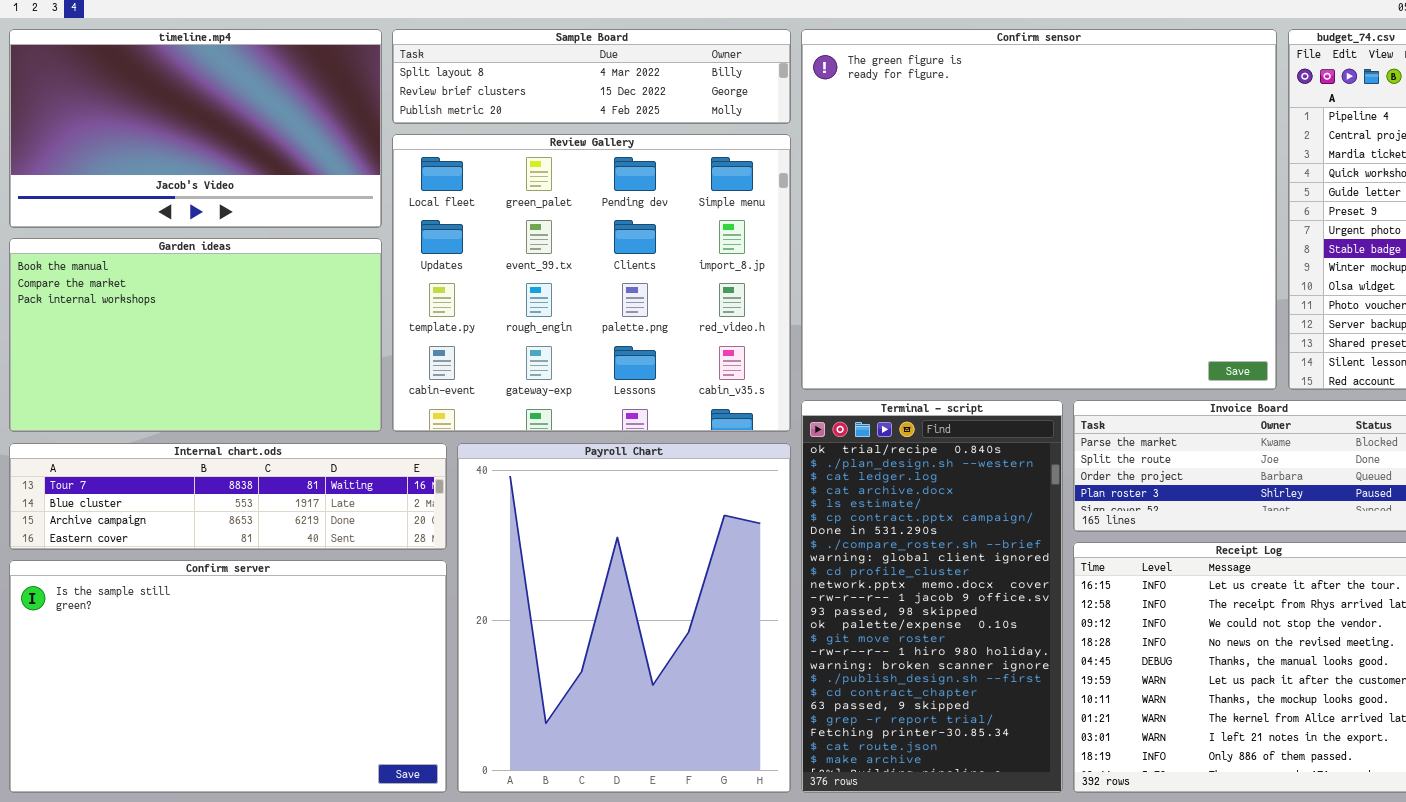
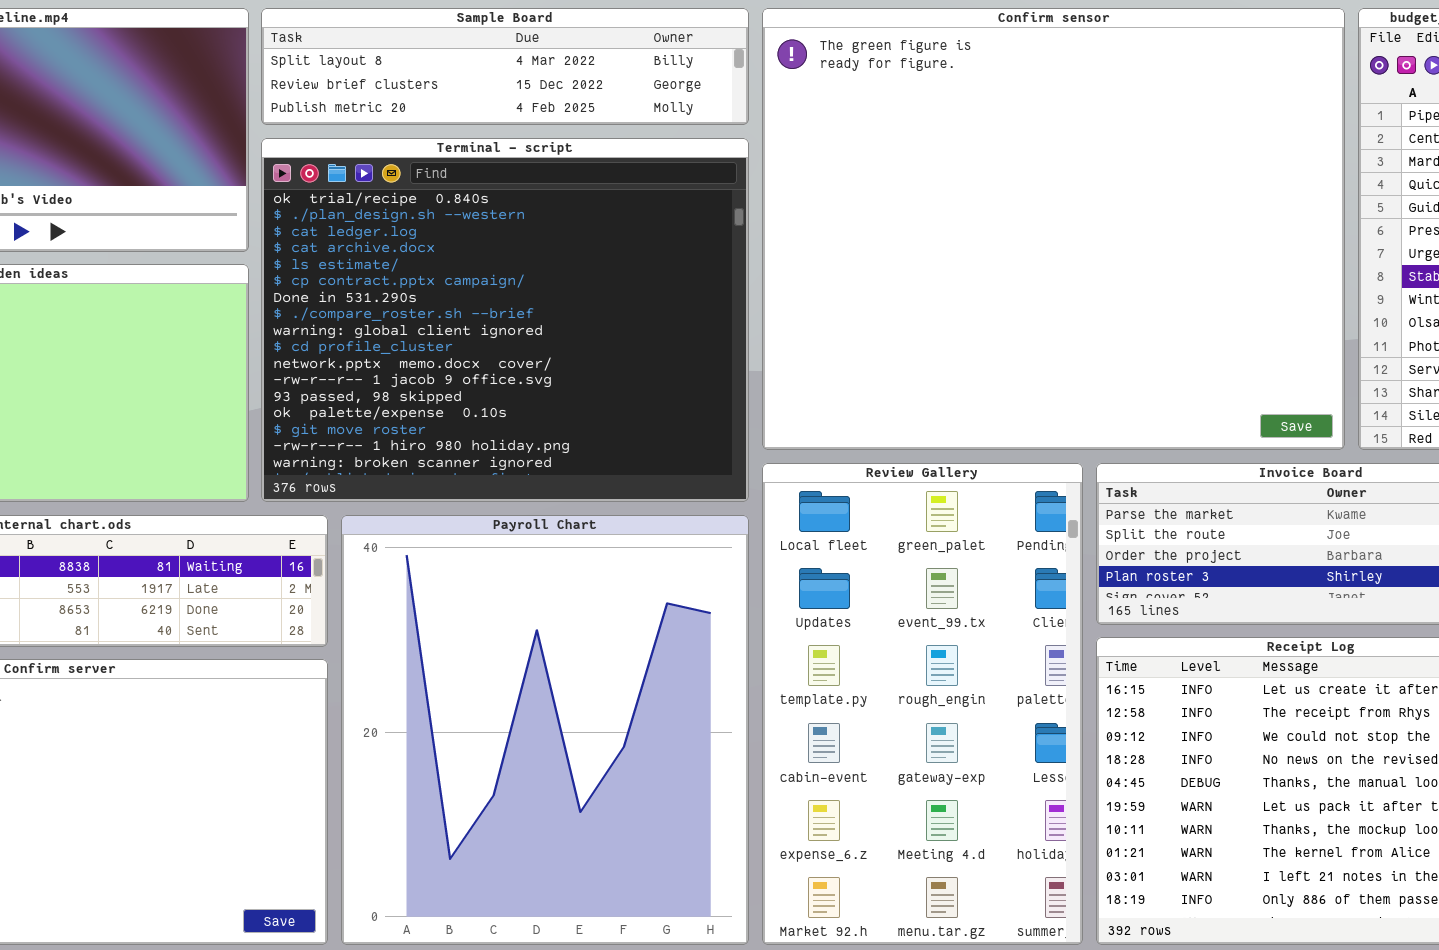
Review Gallery: [392,134,791,432] -> [762,463,1083,945], moved, resized
Terminal - script: [801,400,1063,793] -> [261,138,749,502], moved, resized

